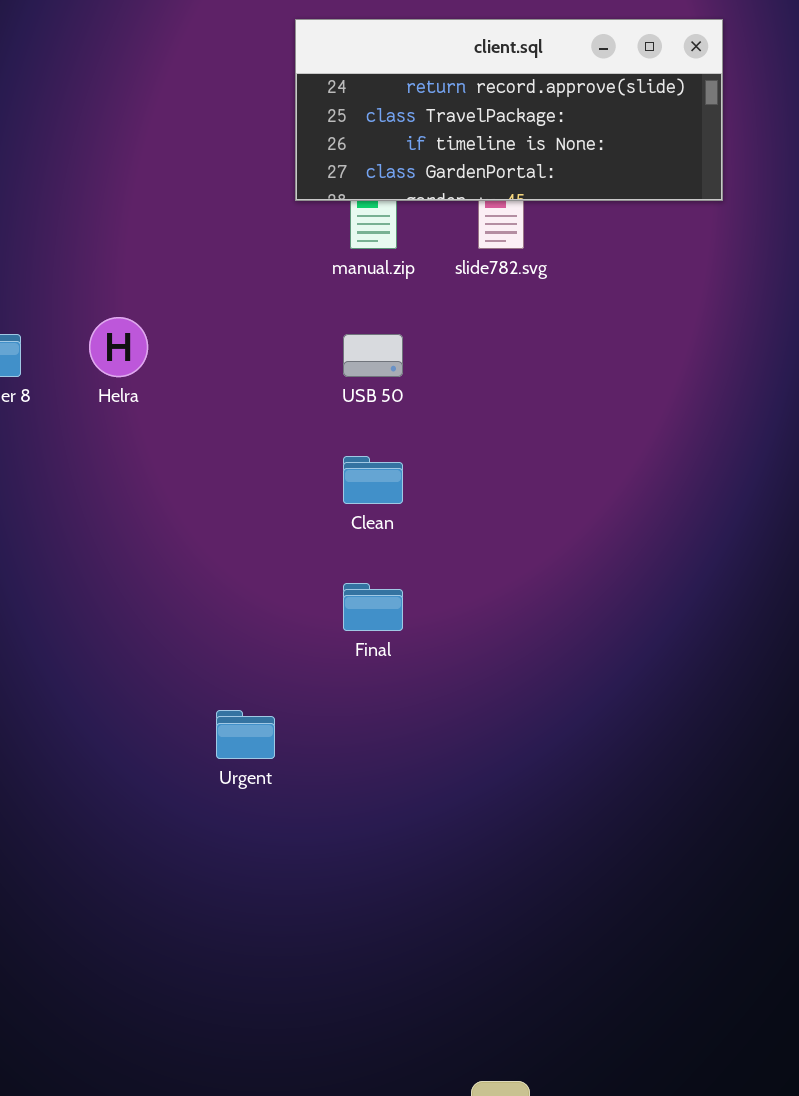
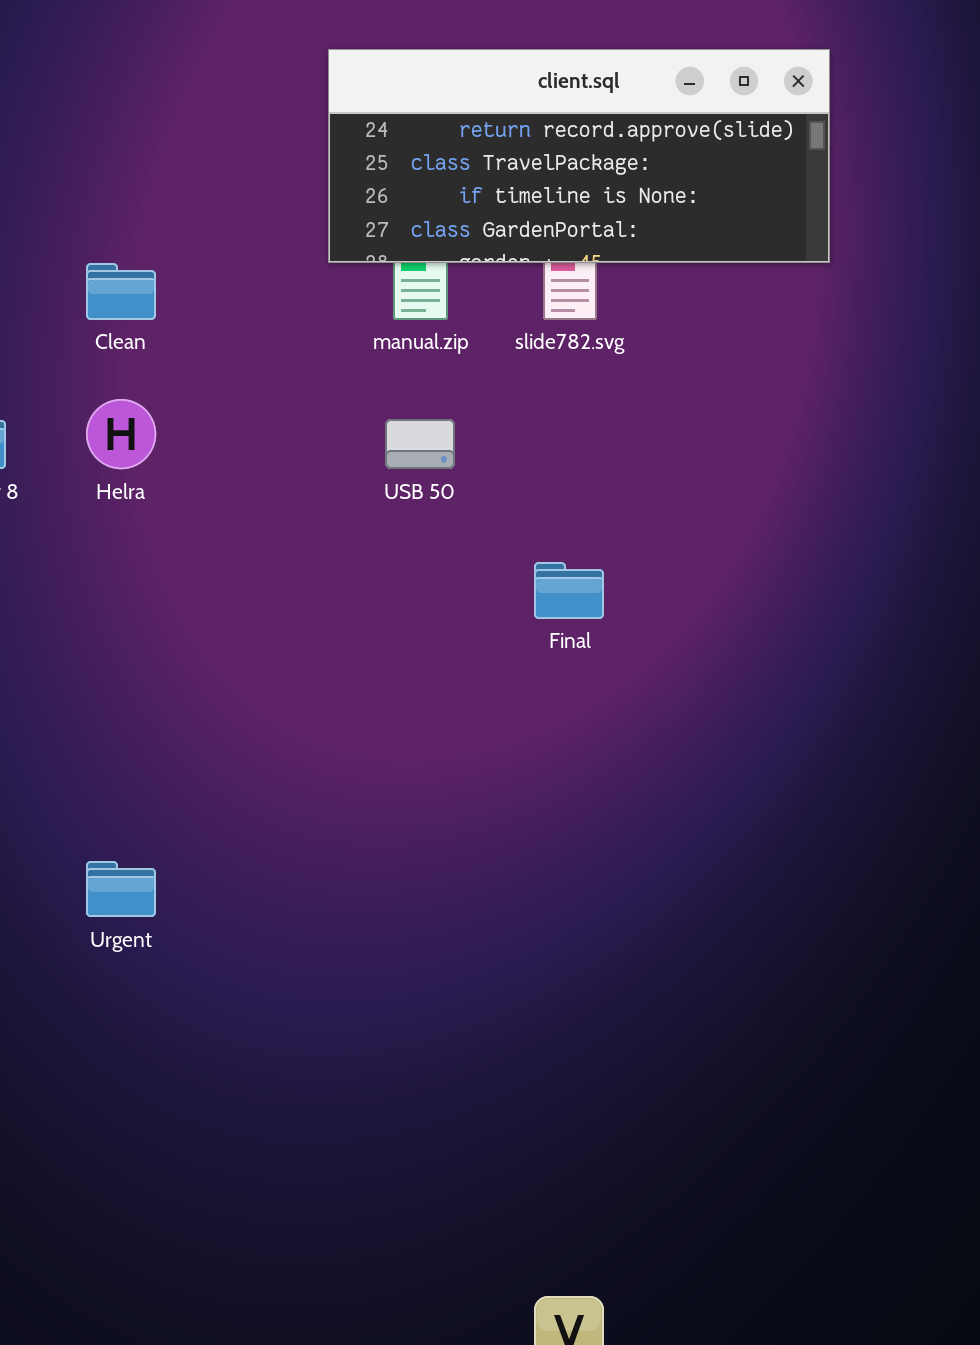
Clean: [343,456,403,504] -> [86,263,156,320], moved
Final: [343,583,403,631] -> [534,562,604,619], moved
Urgent: [216,710,275,759] -> [86,861,156,917], moved

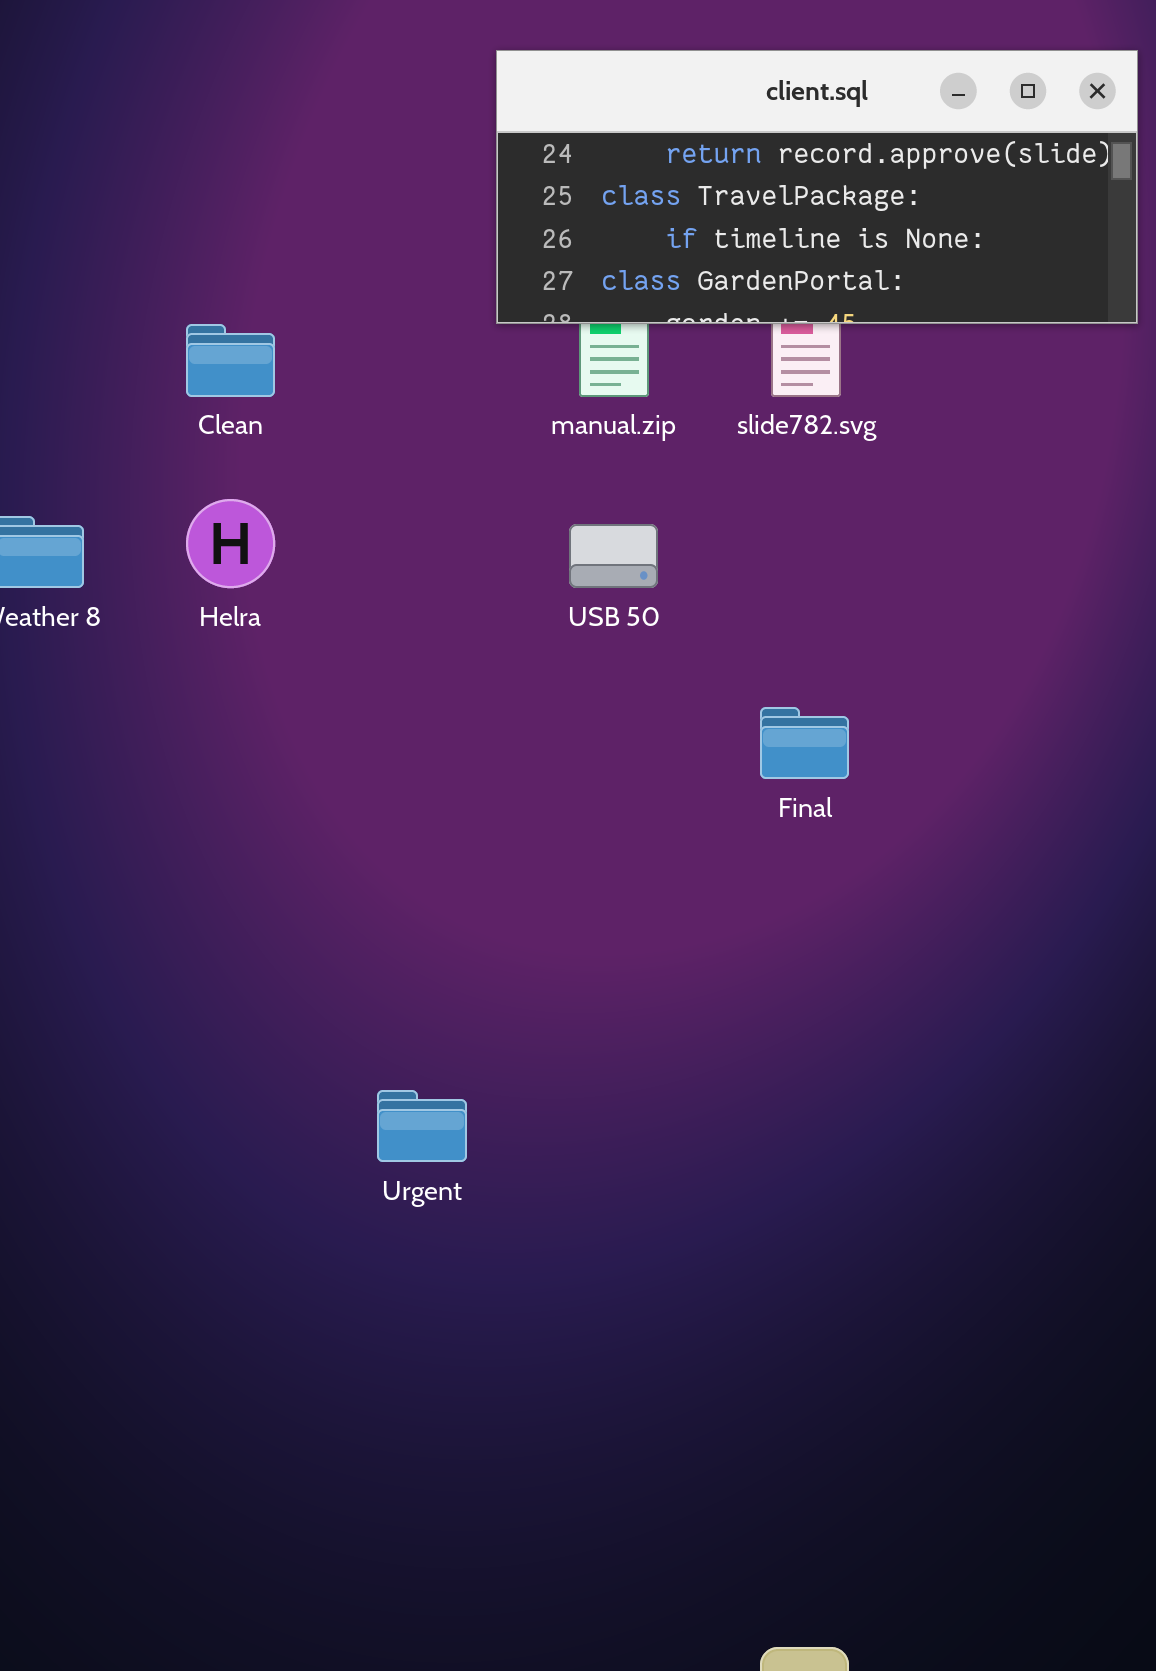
Urgent: [86,861,156,917] -> [377,1090,467,1162], moved

